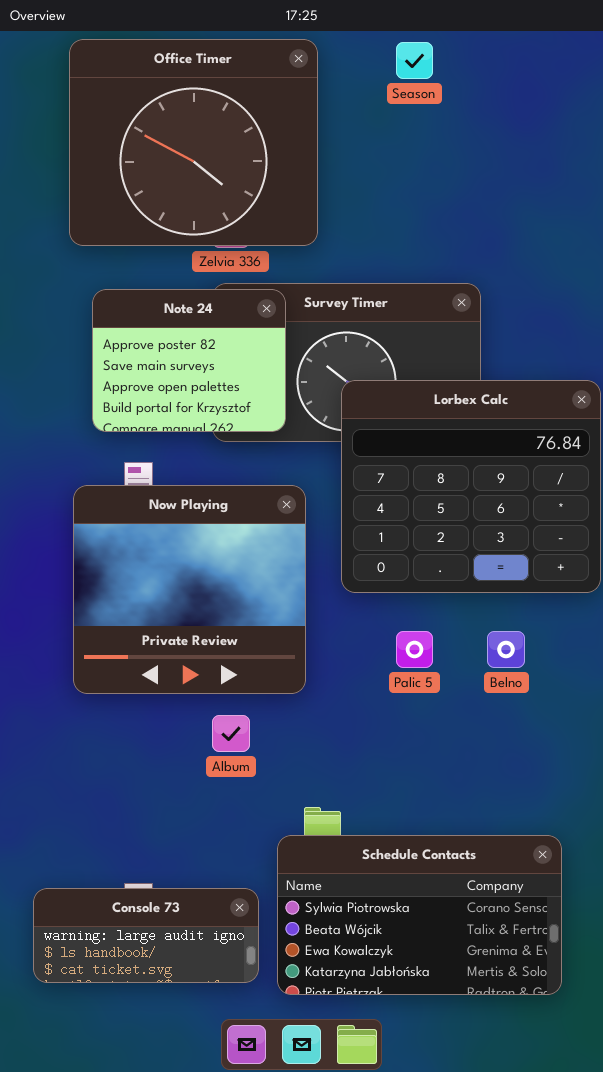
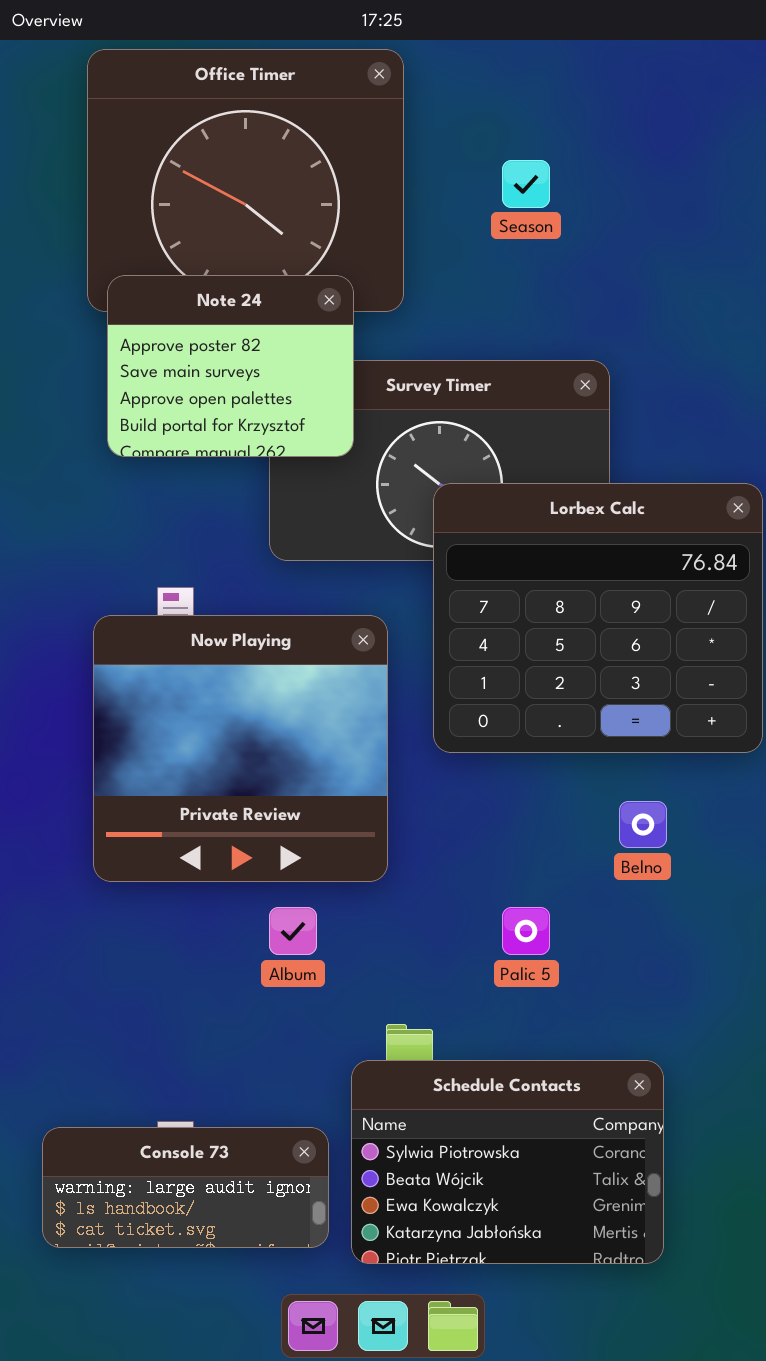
Season: [396,42,433,79] -> [502,160,550,208], moved
Note 24: [92,289,286,432] -> [107,275,354,457], moved
Palic 5: [396,631,433,668] -> [502,907,550,955], moved
Schedule Contacts: [277,835,562,995] -> [351,1060,664,1264], resized

